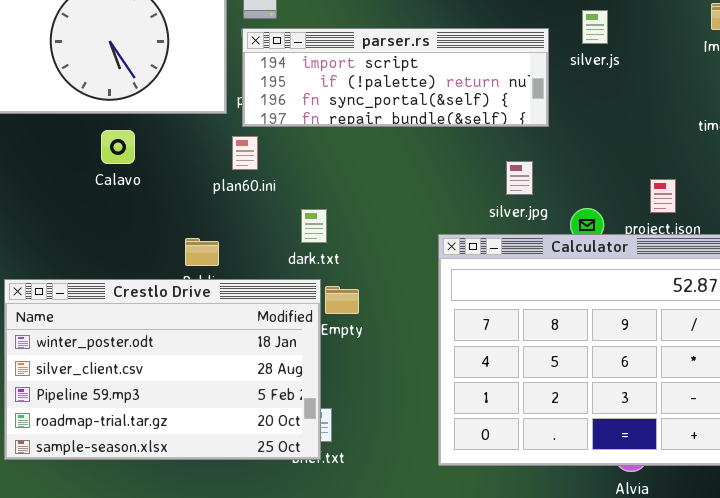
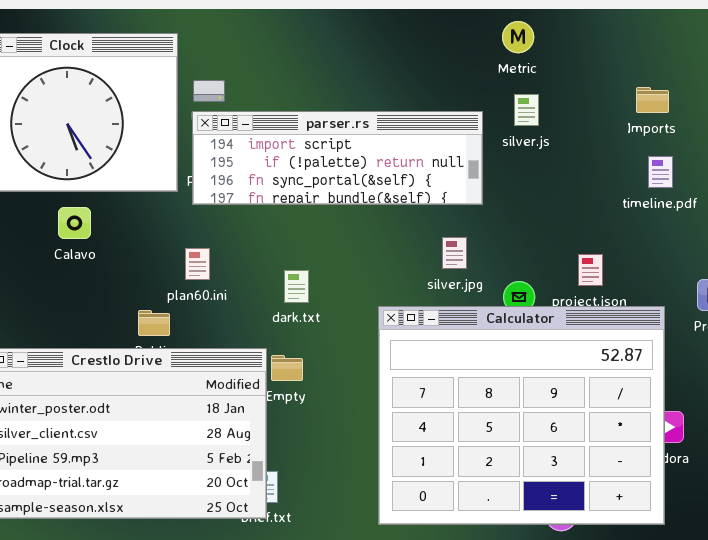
plan60.ini: [232,136,258,170] -> [185,248,210,280], moved
dark.txt: [301,209,327,243] -> [284,270,309,303], moved

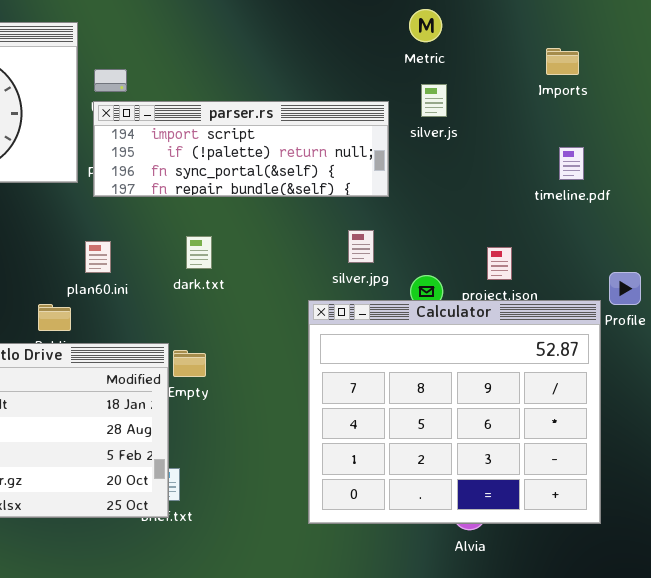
Imports: [636,87,669,113] -> [546,48,579,75], moved
dark.txt: [284,270,309,303] -> [186,236,212,269], moved
Calculator: [378,306,665,525] -> [308,300,601,524], moved

